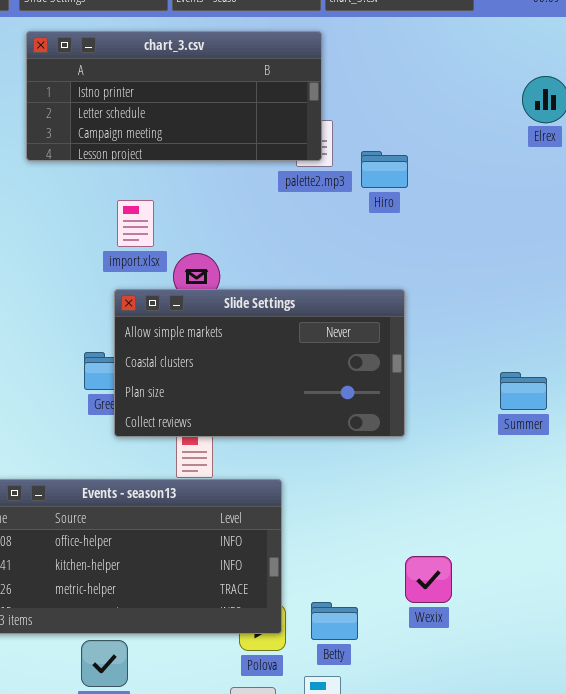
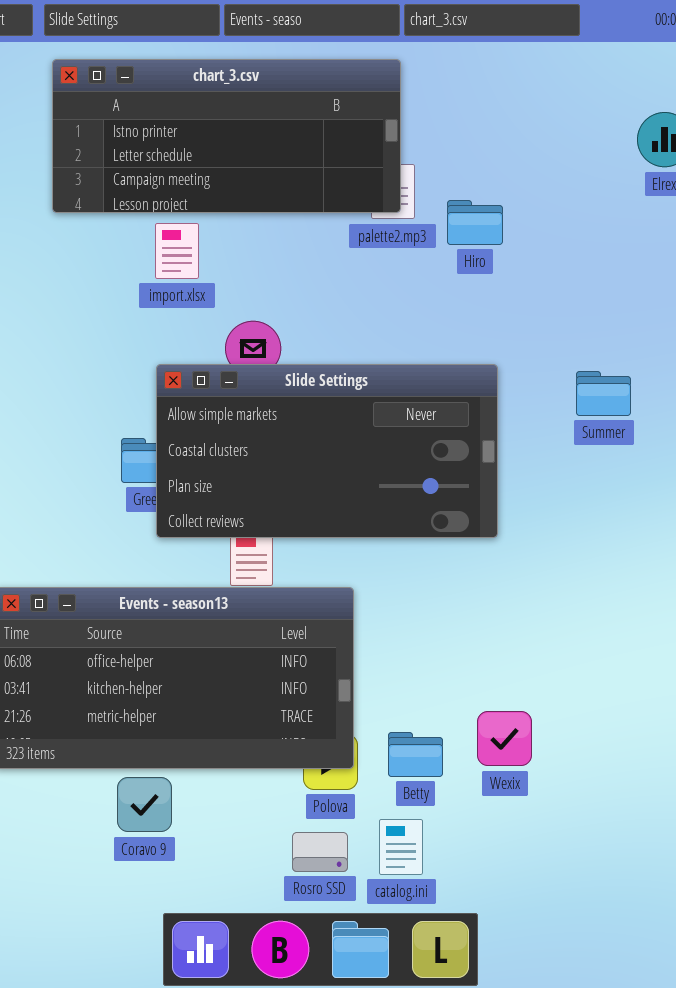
import.xlsx: [117,200,154,247] -> [155,223,199,279], moved
Summer: [500,372,547,410] -> [576,371,631,416], moved
Wexix: [405,556,452,603] -> [477,711,532,766], moved

